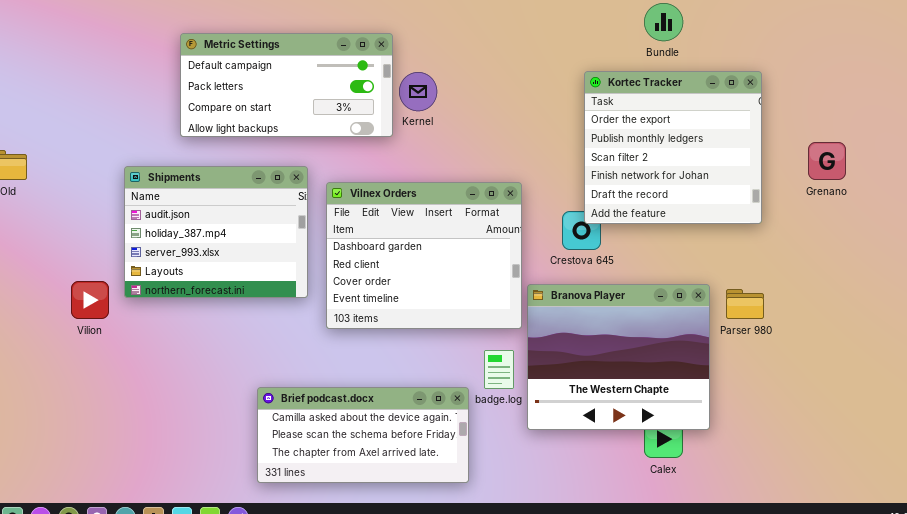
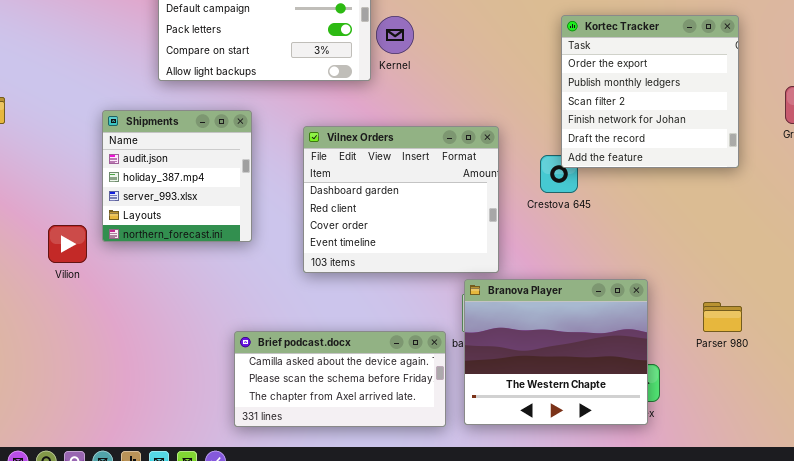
Shipments: [124,166,308,298] -> [102,110,252,242], resized
Branova Player: [527,284,710,430] -> [464,279,648,425], moved
Parser 980: [726,289,764,319] -> [703,302,742,332], moved

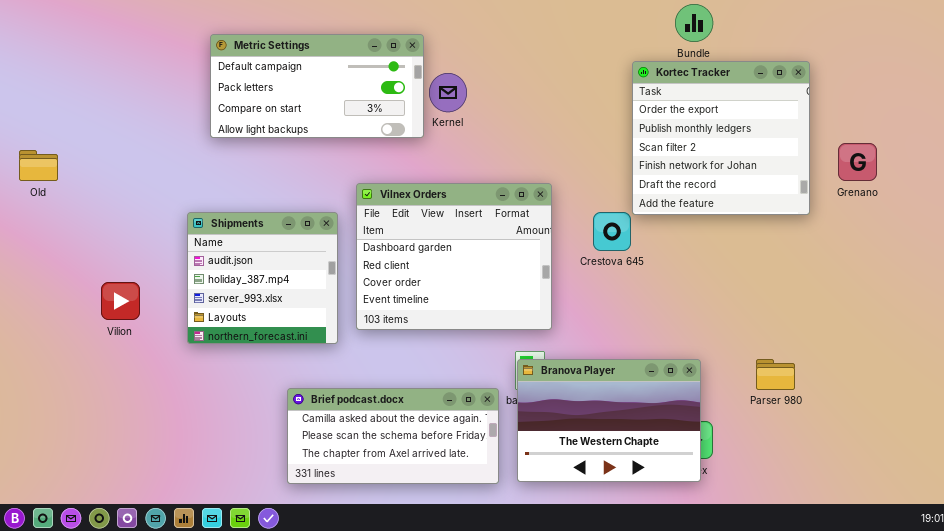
Kortec Tracker: [561,15,739,168] -> [632,61,810,215], moved
Shipments: [102,110,252,242] -> [187,212,338,344], moved
Branova Player: [464,279,648,425] -> [517,359,701,482], resized

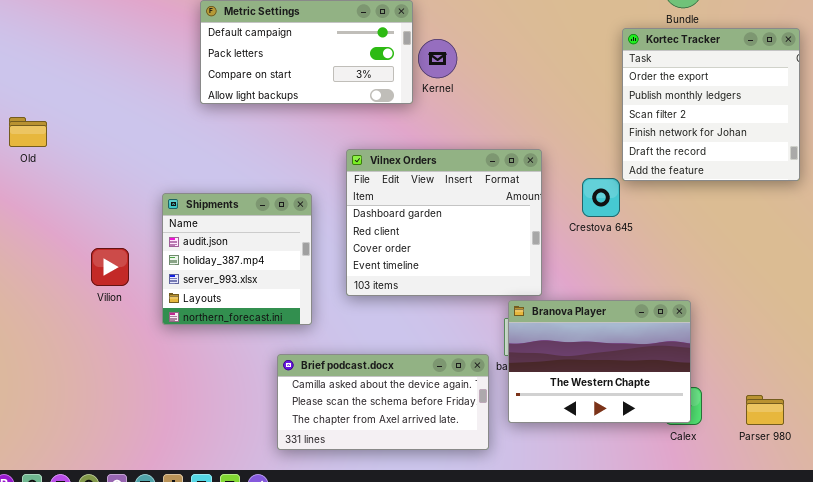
Shipments: [187,212,338,344] -> [162,193,312,325], moved
Branova Player: [517,359,701,482] -> [508,300,691,423], moved
Parser 980: [756,359,795,390] -> [746,395,784,425], moved

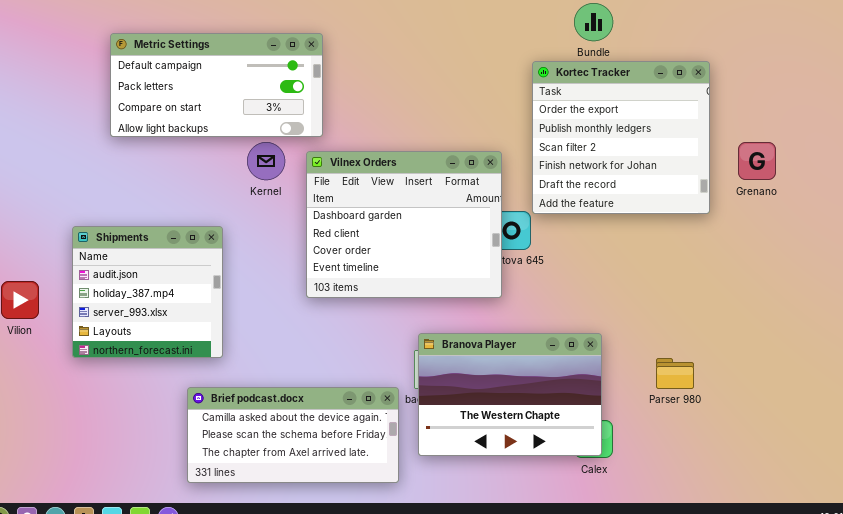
Kernel: [418,39,457,78] -> [247,142,285,180], moved
Vilnex Orders: [346,149,542,296] -> [306,151,502,298], moved
Parser 980: [746,395,784,425] -> [656,358,694,389], moved

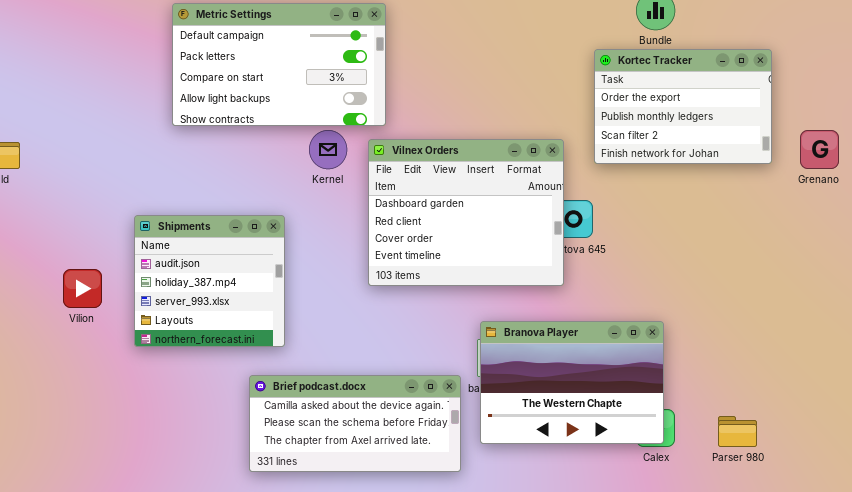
Metric Settings: [110,33,323,137] -> [172,3,386,126], resized
Kortec Tracker: [532,61,710,214] -> [594,49,772,164], resized
Parser 980: [656,358,694,389] -> [718,416,757,447], moved

